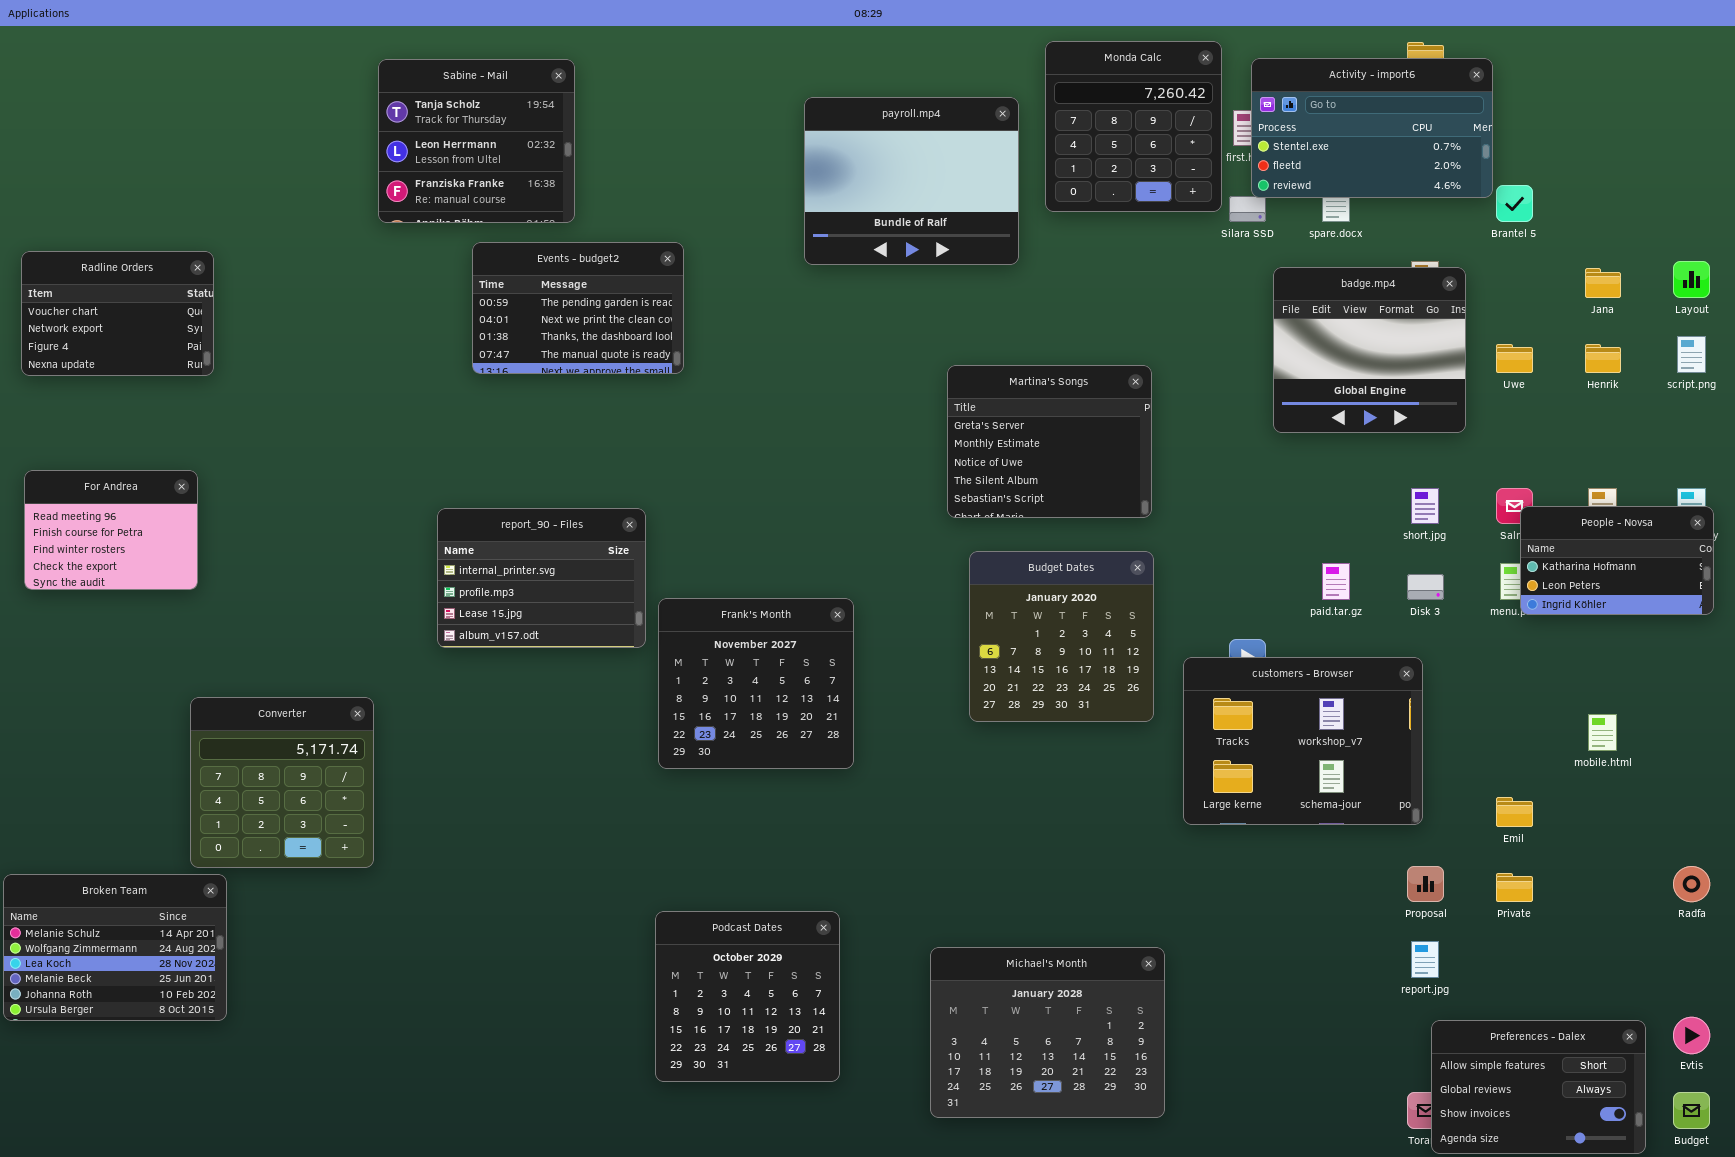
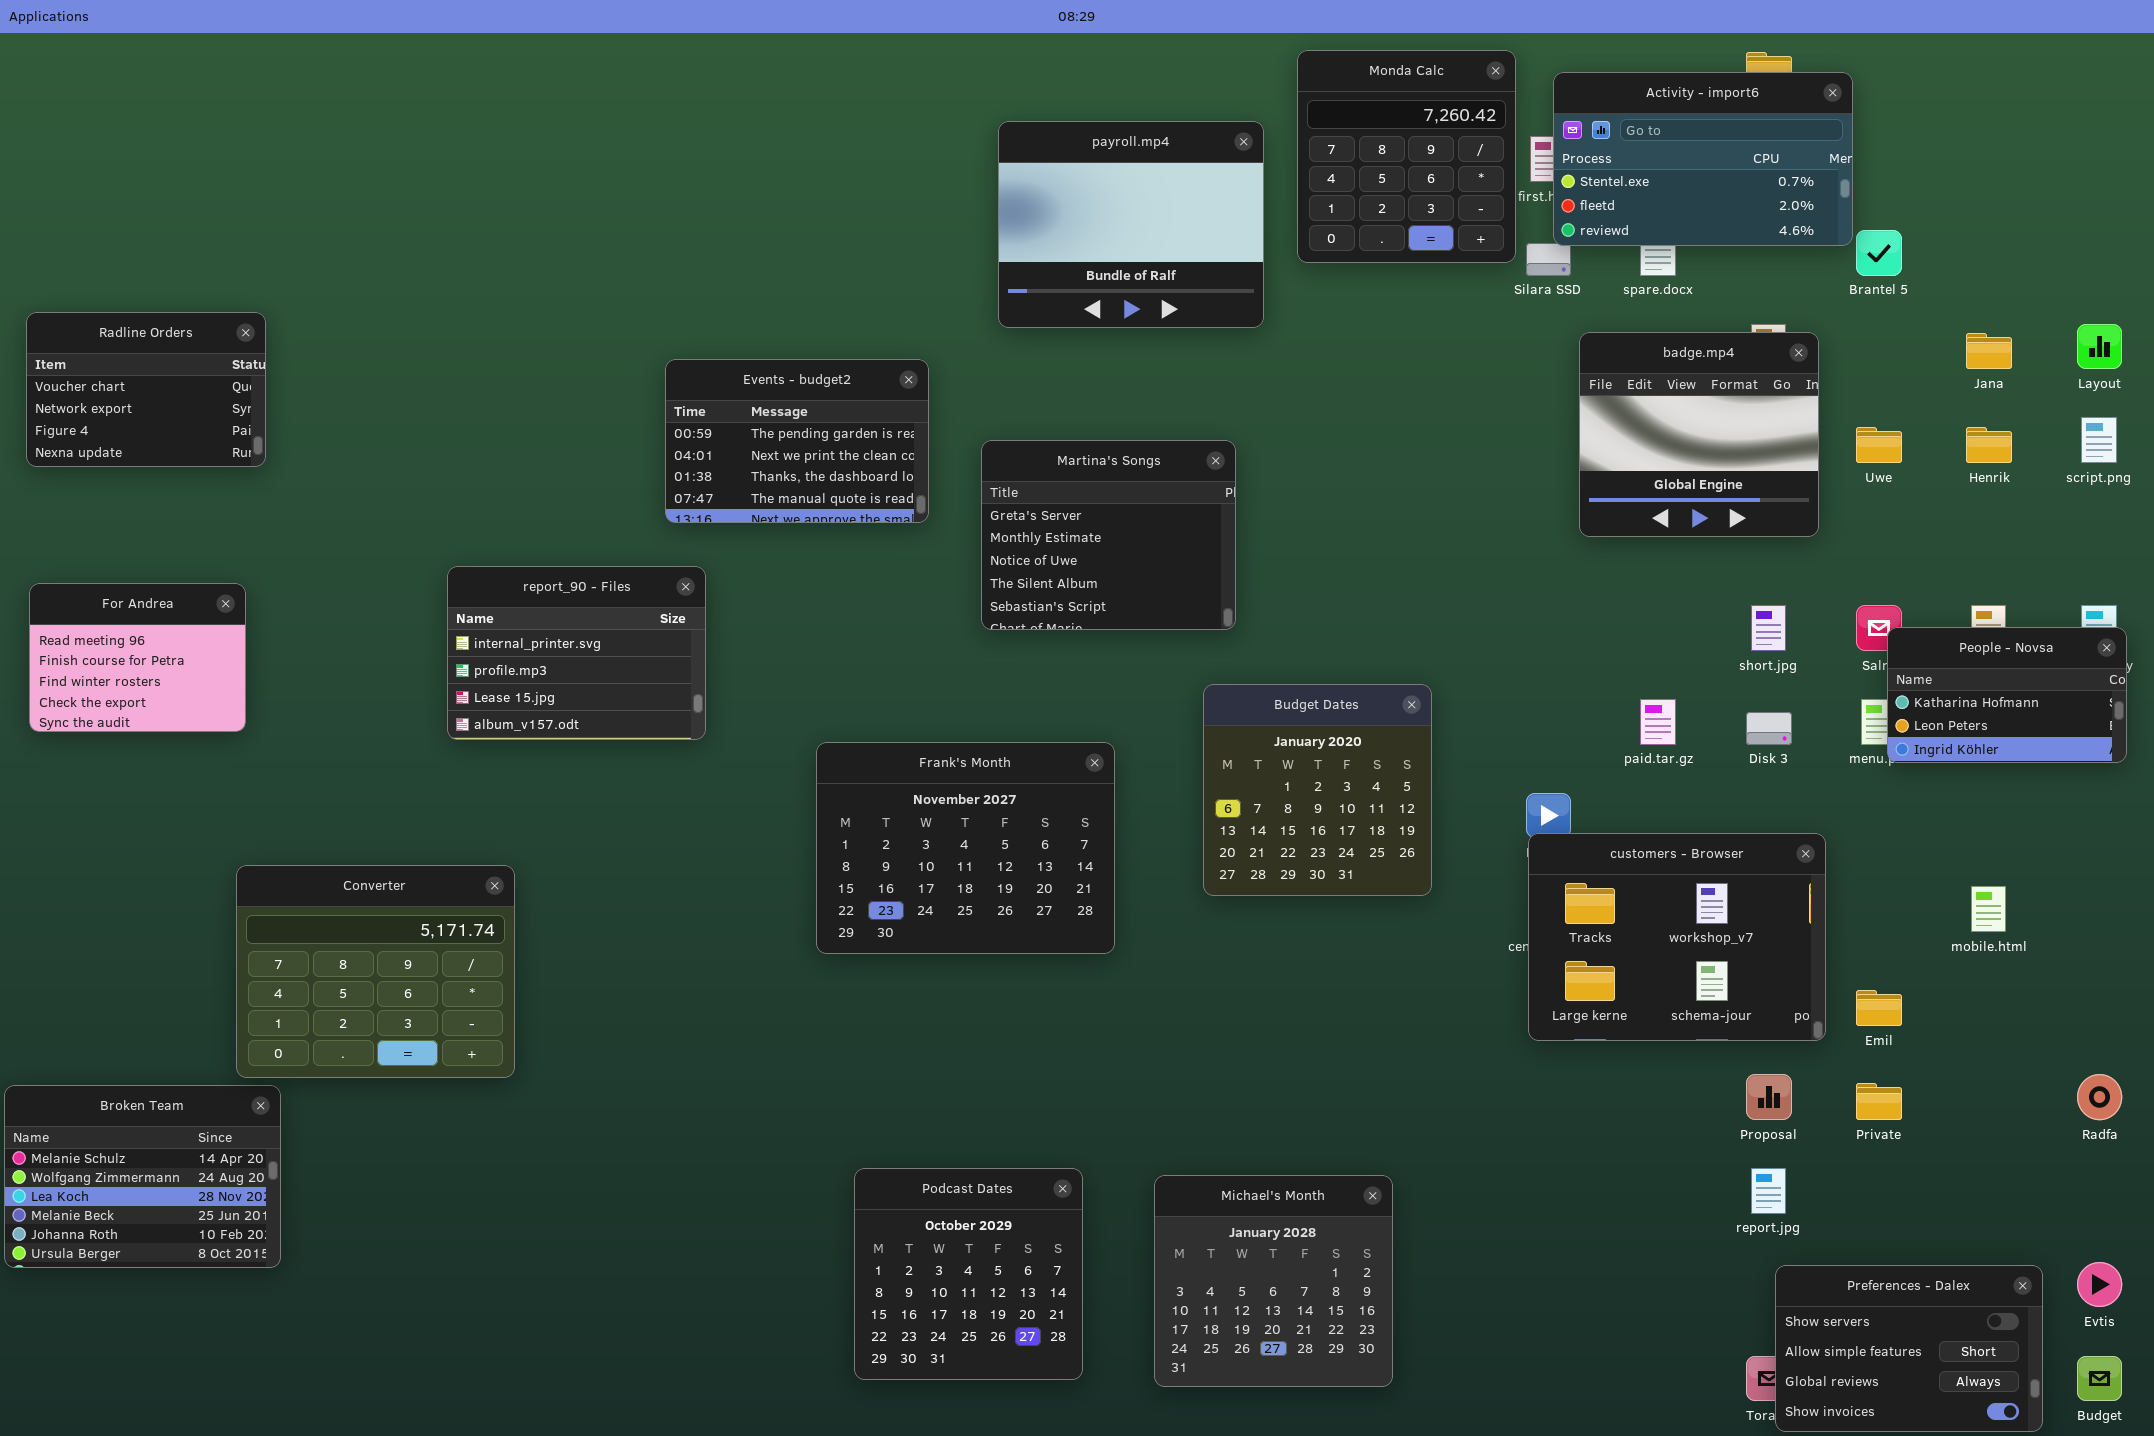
Sabine - Mail: [378,59,575,223] -> none, closed
Events - budget2: [472,242,684,374] -> [665,359,929,523], moved
Martina's Songs: [947,365,1152,518] -> [981,440,1236,630], moved
report_90 - Files: [437,508,646,648] -> [447,566,706,740], moved
Frank's Month: [658,598,854,769] -> [816,742,1115,954], resized
customers - Browser: [1183,657,1423,825] -> [1528,833,1826,1041], moved
Converter: [190,697,374,868] -> [236,865,515,1078], resized
Podcast Dates: [655,911,840,1082] -> [854,1168,1083,1380], moved
Michael's Month: [930,947,1165,1118] -> [1154,1175,1393,1387], resized
Preferences - Dalex: [1431,1020,1646,1154] -> [1775,1265,2043,1432], scrolled up 1 row

